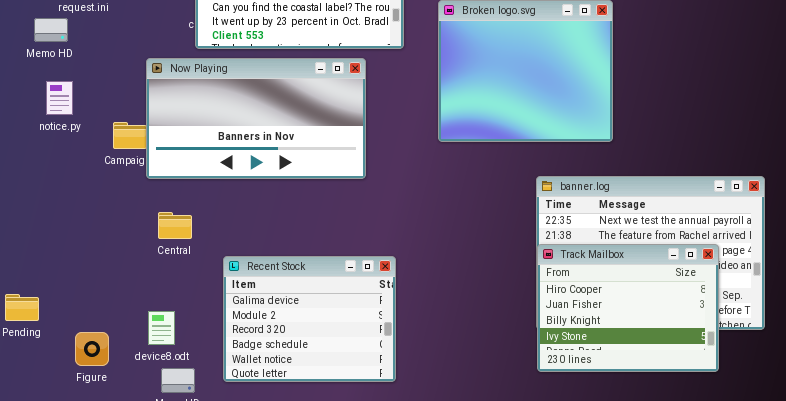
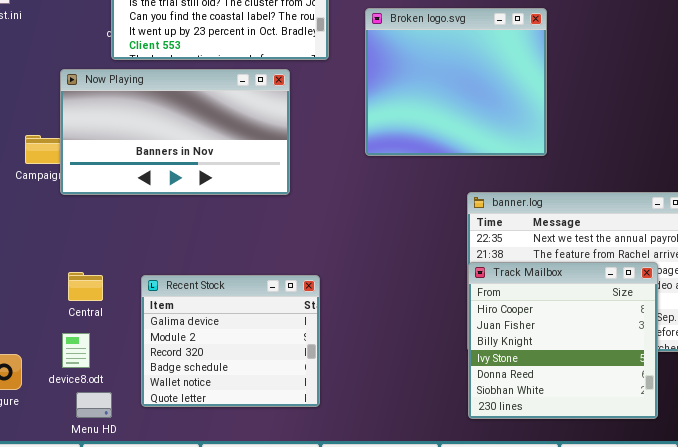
Central: [158,212,192,239] -> [68,272,103,301], moved
Track Mailbox: [537,244,719,372] -> [468,262,658,419], resized

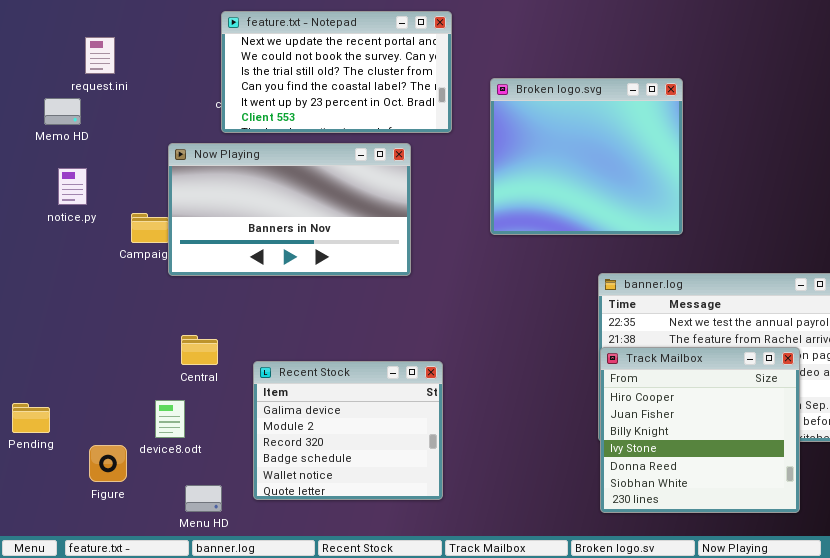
Central: [68,272,103,301] -> [181,335,218,365], moved
device8.odt: [62,333,90,368] -> [155,400,185,438], moved

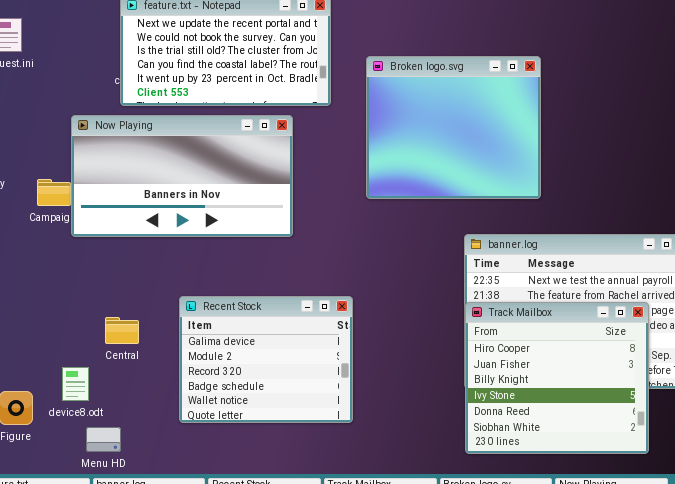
Central: [181,335,218,365] -> [105,317,139,344], moved
Recent Stock: [253,361,443,500] -> [179,296,353,423], moved
device8.odt: [155,400,185,438] -> [62,367,89,401], moved

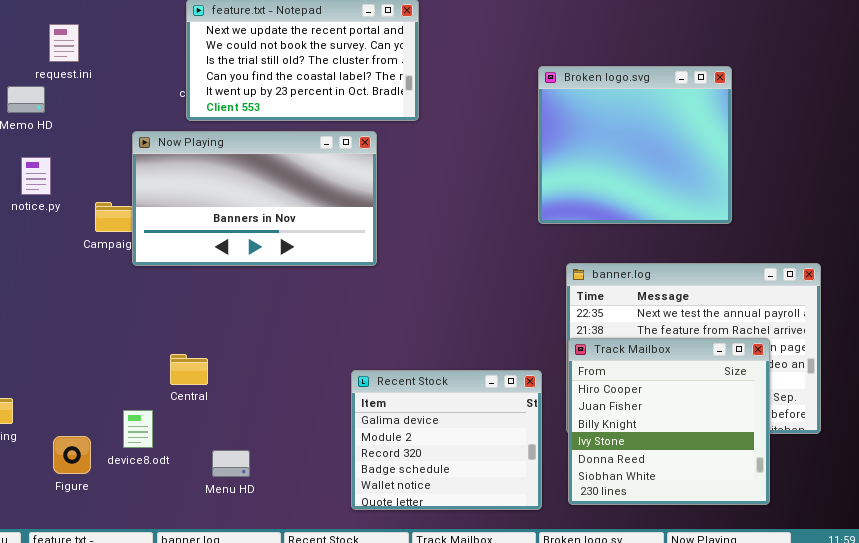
Broken logo.svg: [366,56,541,199] -> [538,66,732,224], moved
Recent Stock: [179,296,353,423] -> [351,370,542,510], moved
Menu HD: [86,427,121,452] -> [212,450,250,477], moved

